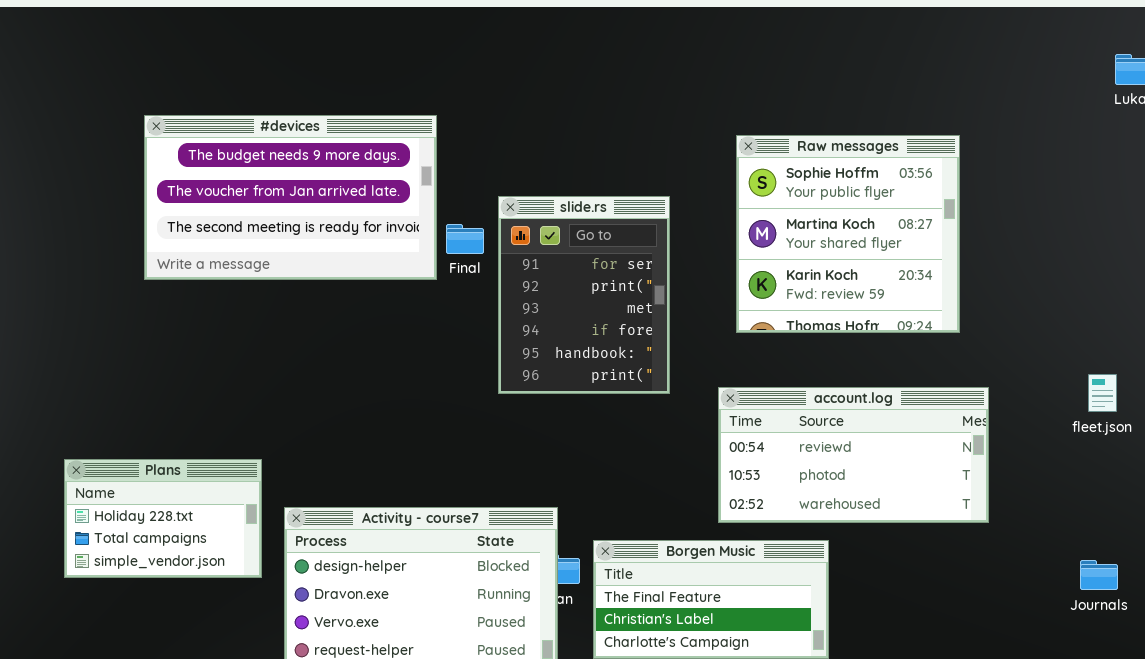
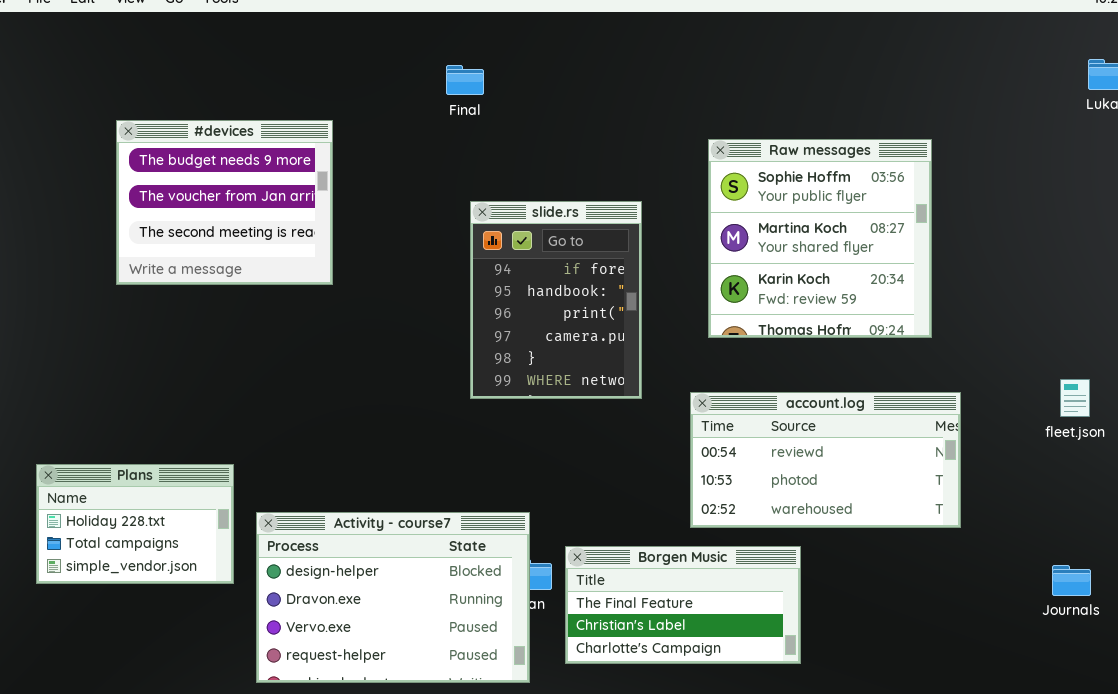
#devices: [144,115,437,280] -> [116,120,333,285], resized
slide.rs: [498,196,670,394] -> [470,201,642,399], scrolled down 3 rows
Final: [446,224,484,254] -> [446,65,484,95], moved

